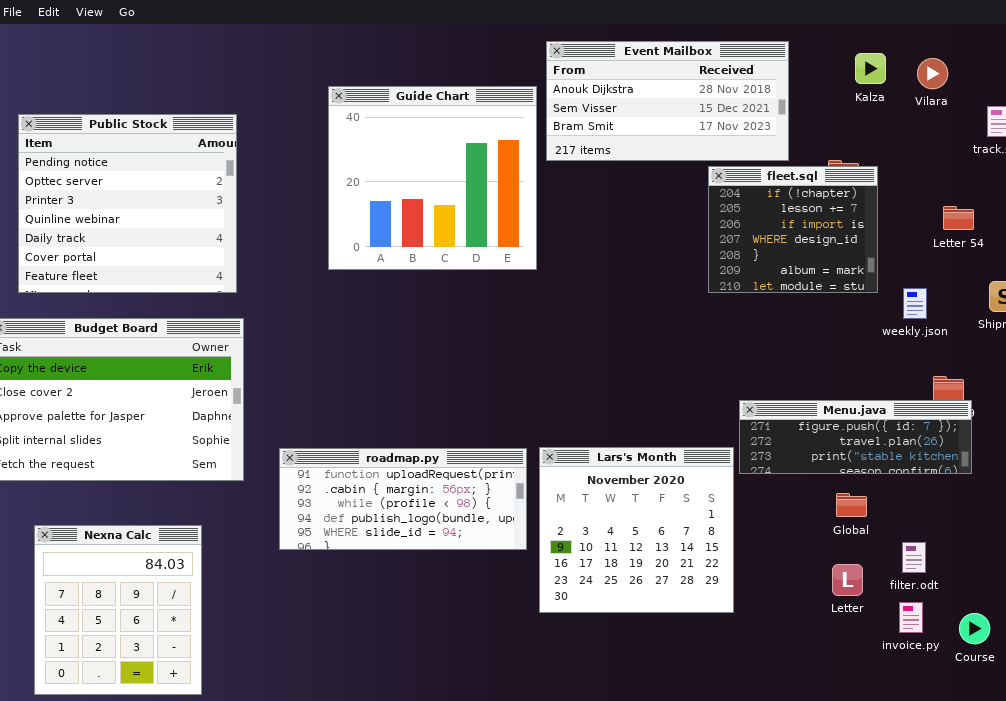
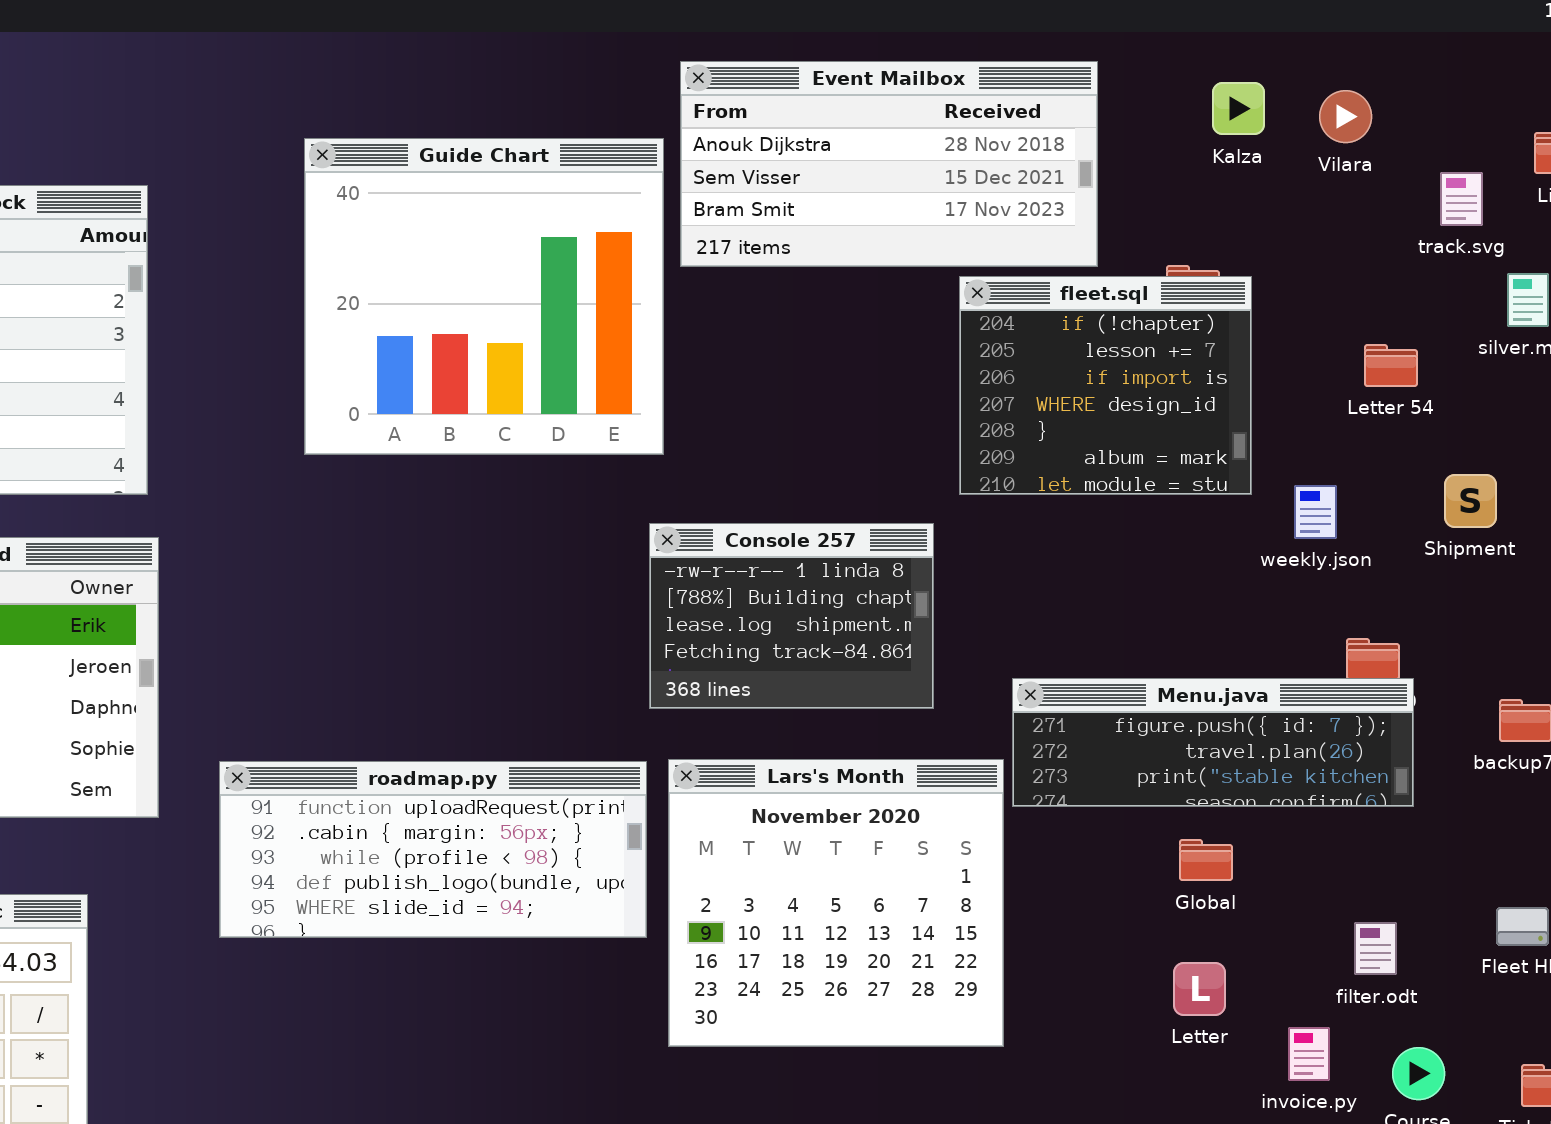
Console 257: none -> [649,523,934,709], opened
filter.odt: [902,542,926,573] -> [1354,922,1397,975], moved

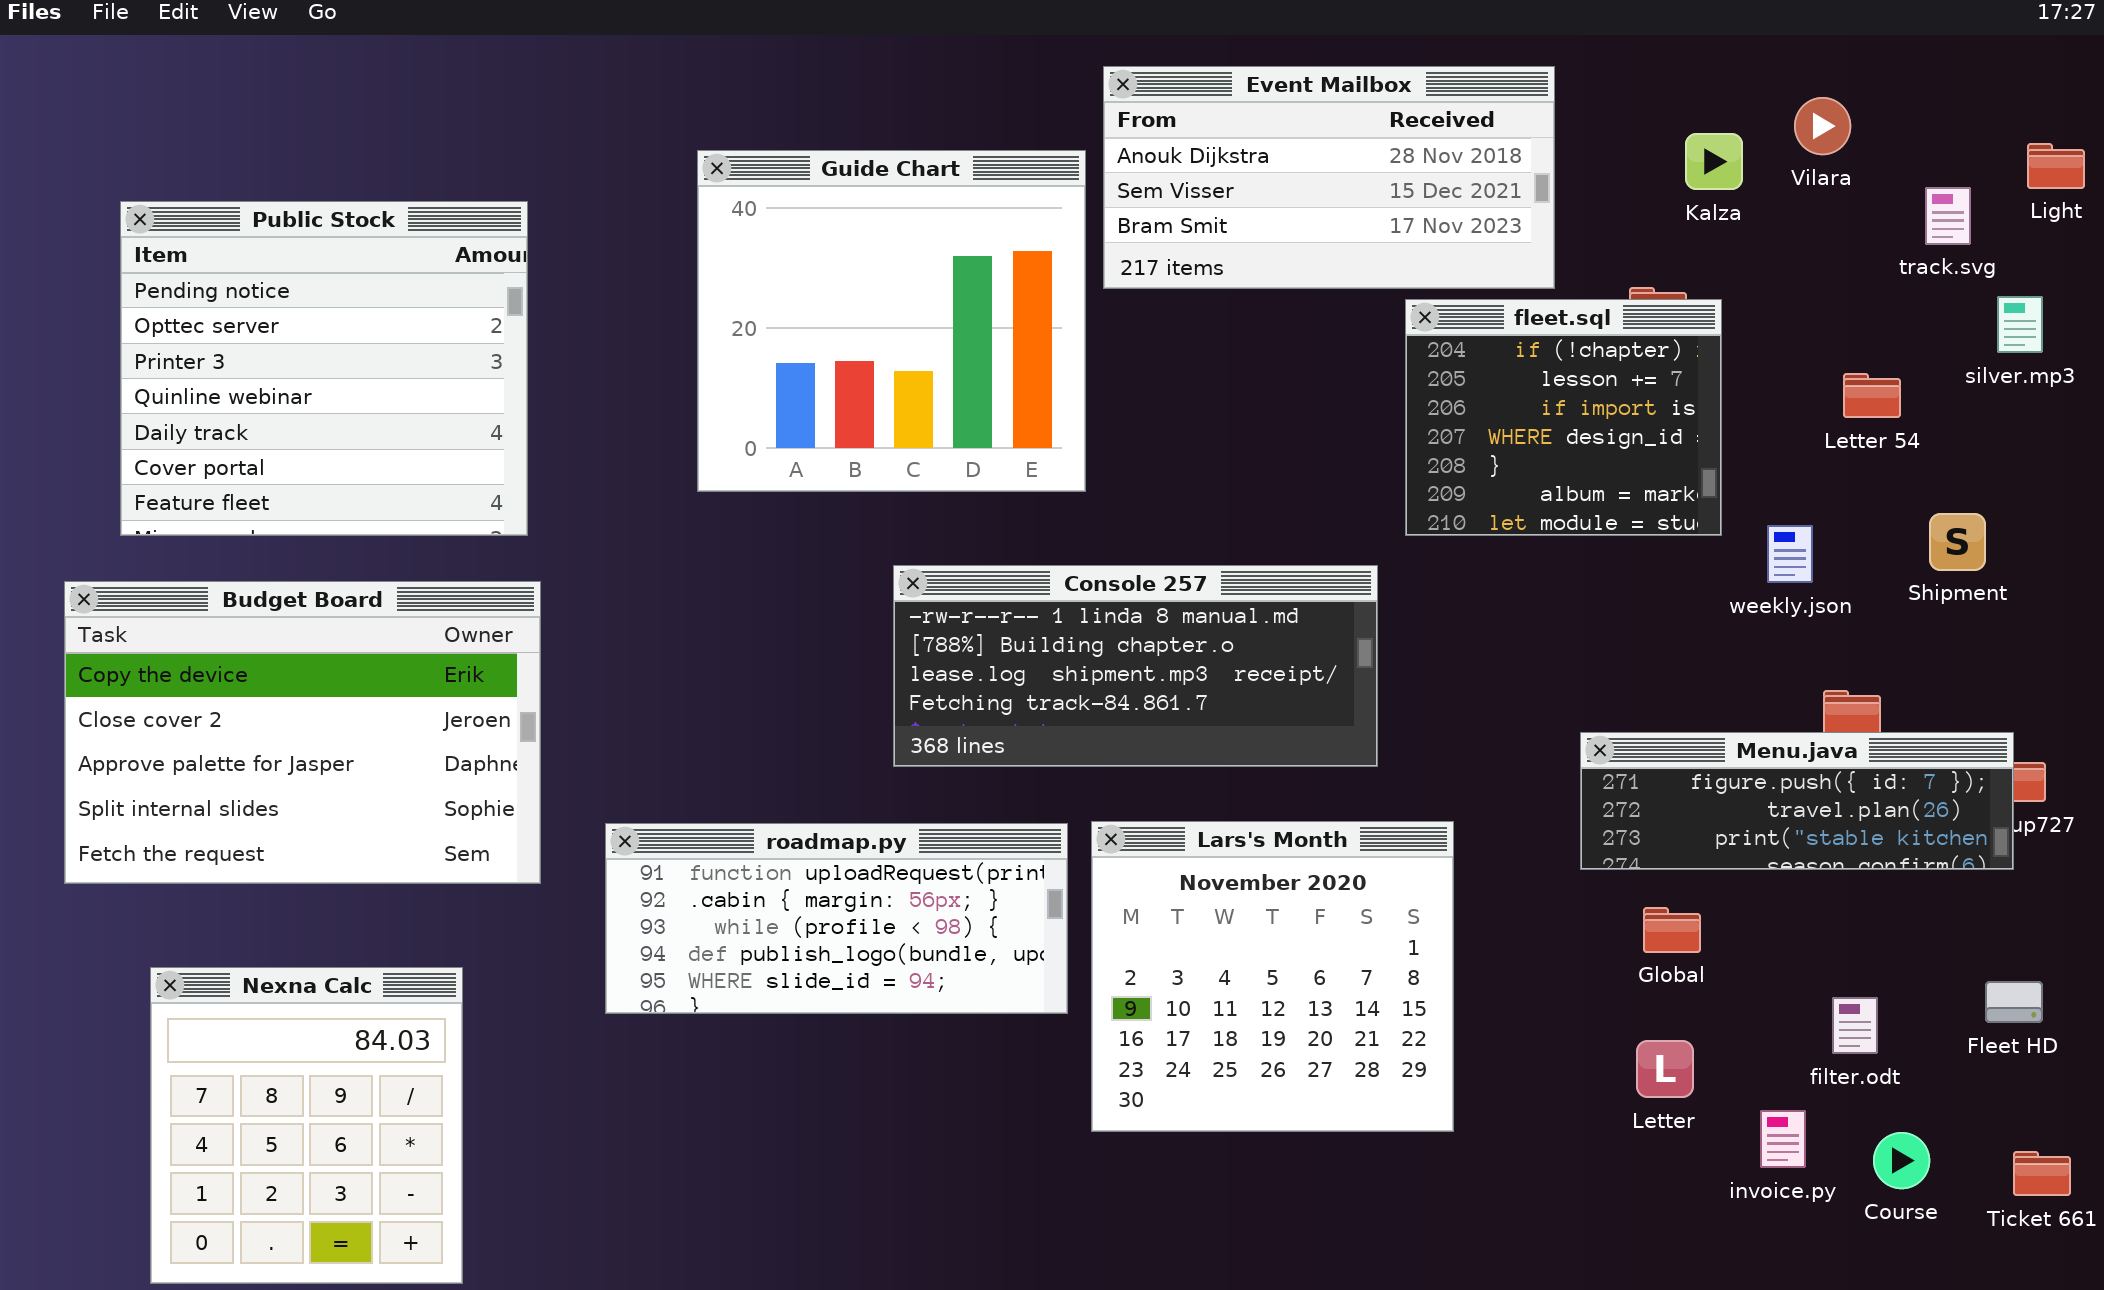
Kalza: [1212,82,1265,135] -> [1685,133,1743,190], moved
Console 257: [649,523,934,709] -> [893,565,1378,767], resized
Menu.java: [1012,678,1414,807] -> [1580,732,2014,870], moved

